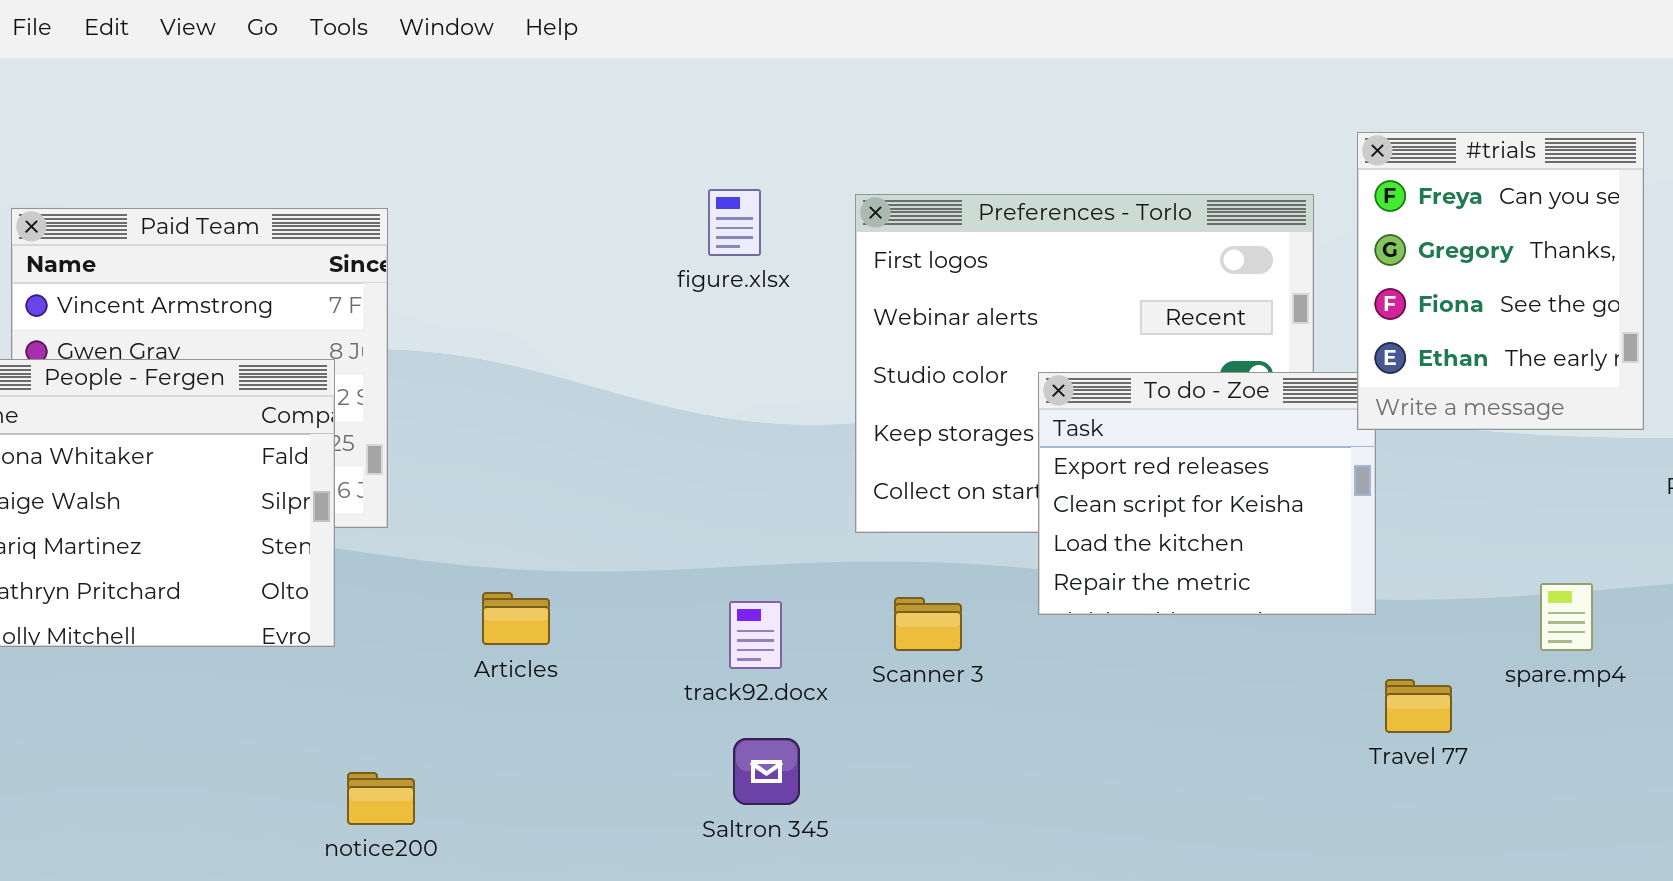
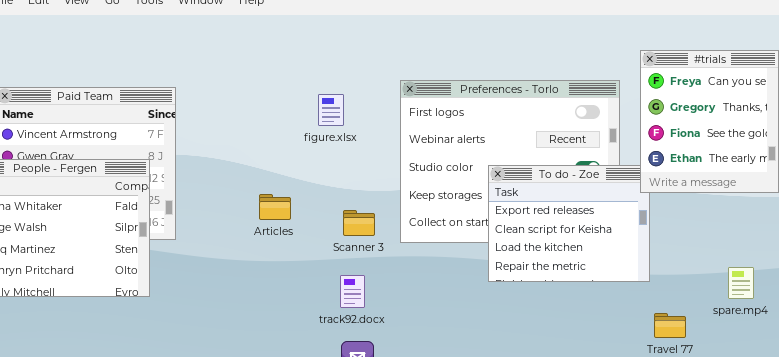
figure.xlsx: [708,189,761,256] -> [318,94,344,126], moved
Articles: [482,592,550,645] -> [259,194,291,220], moved
Scanner 3: [894,597,962,651] -> [343,210,375,236], moved

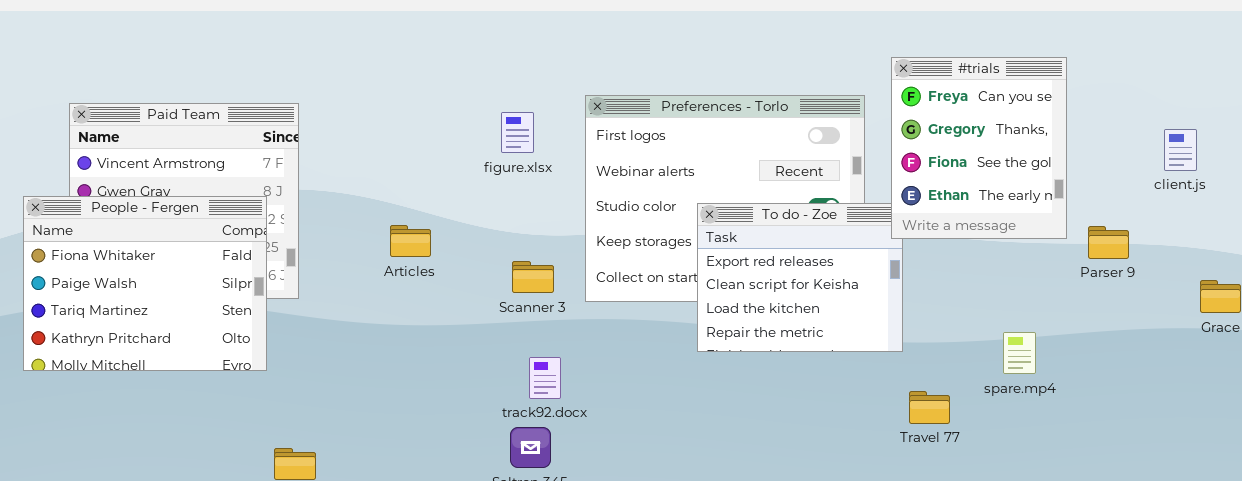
figure.xlsx: [318,94,344,126] -> [501,112,534,153], moved
Articles: [259,194,291,220] -> [390,225,431,257], moved
track92.docx: [340,275,365,308] -> [529,357,561,399], moved

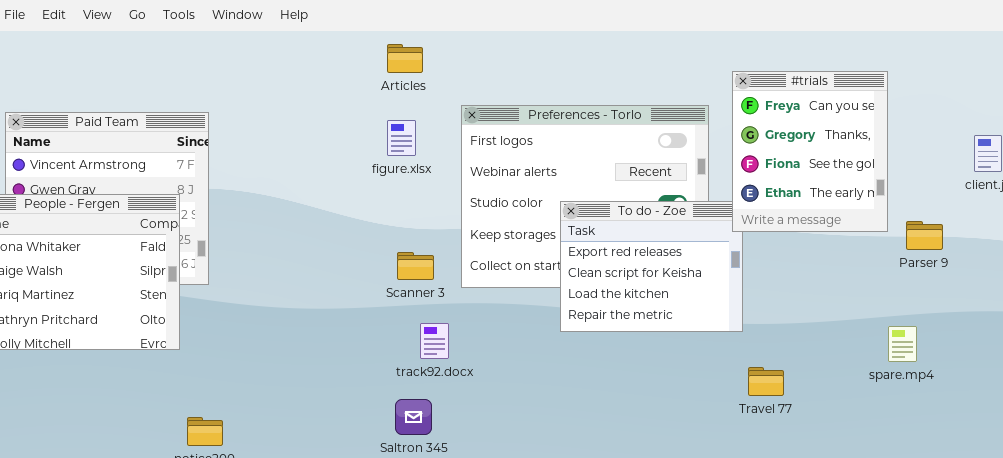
Articles: [390,225,431,257] -> [387,44,423,73], moved
spare.mp4: [1003,332,1036,374] -> [888,326,917,362], moved
track92.docx: [529,357,561,399] -> [420,323,449,359], moved

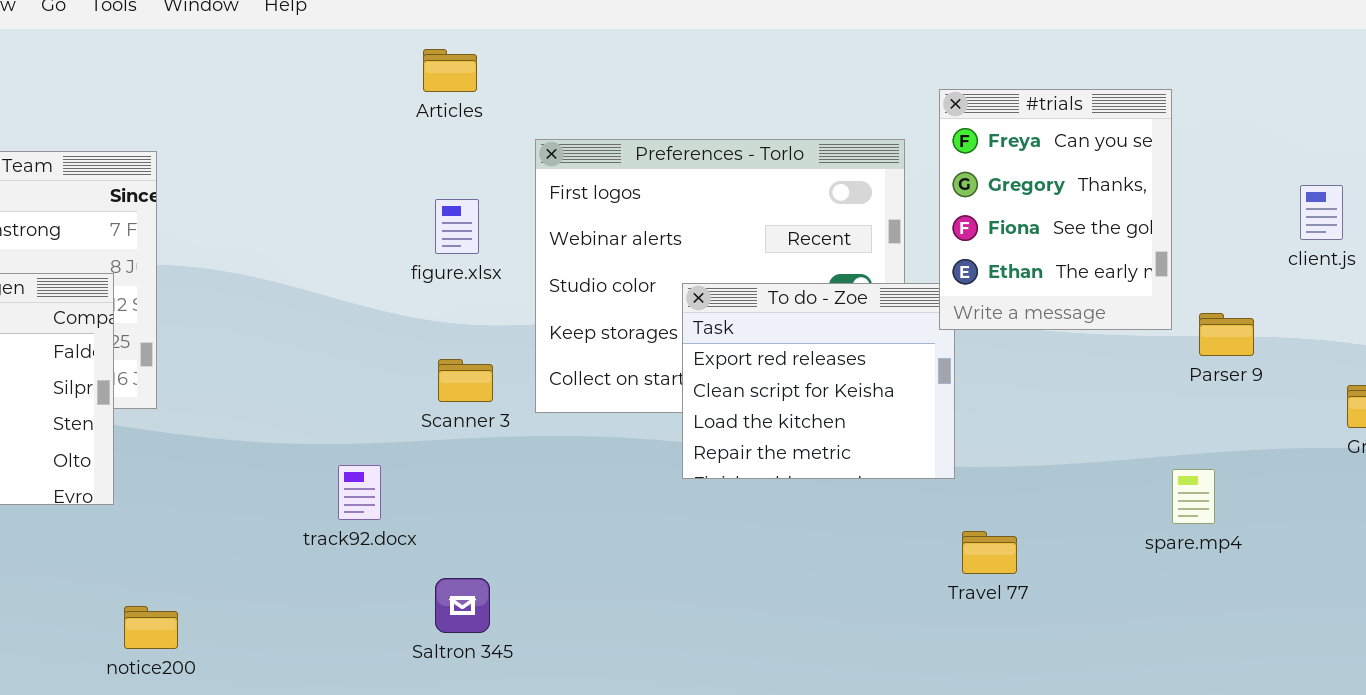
figure.xlsx: [387,120,416,156] -> [435,199,479,254], moved
track92.docx: [420,323,449,359] -> [338,465,381,520], moved

